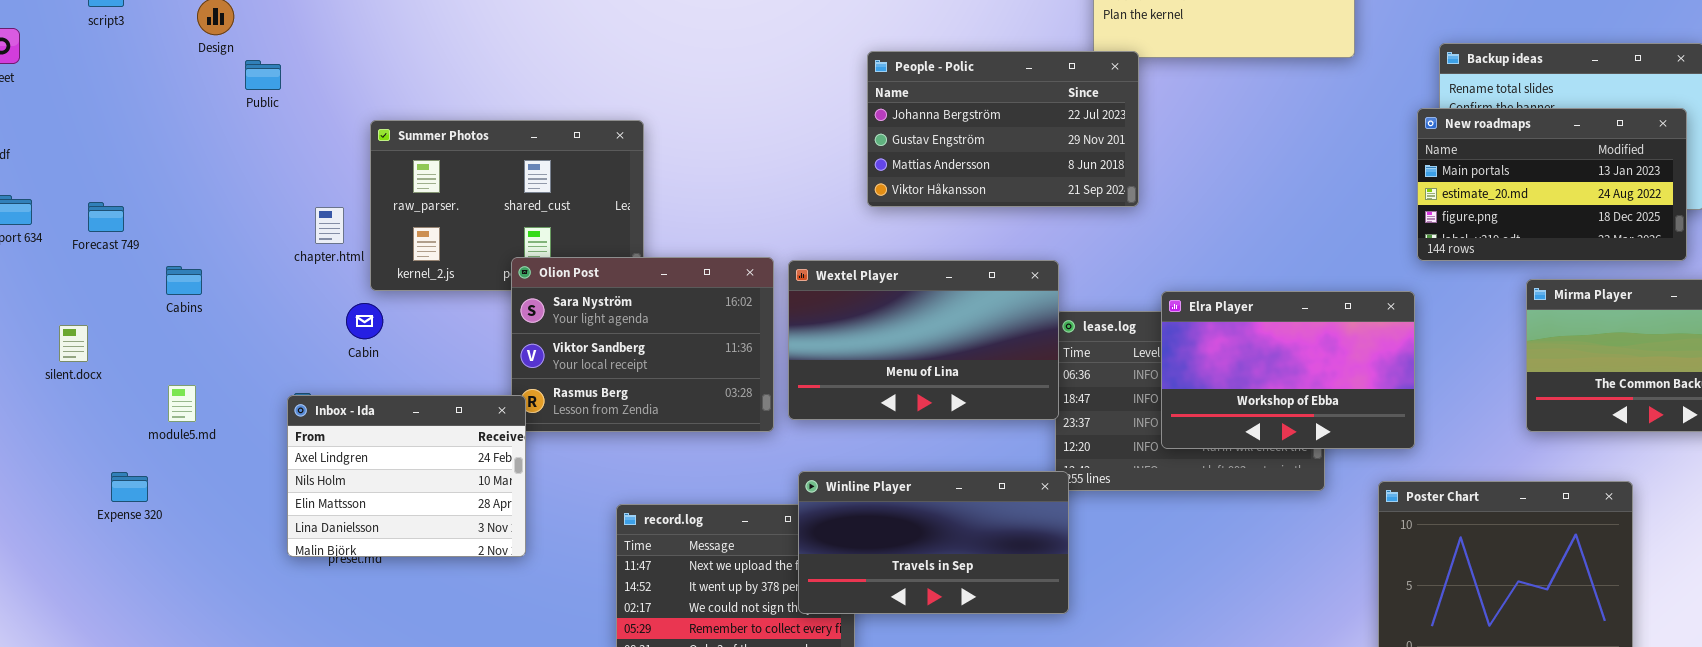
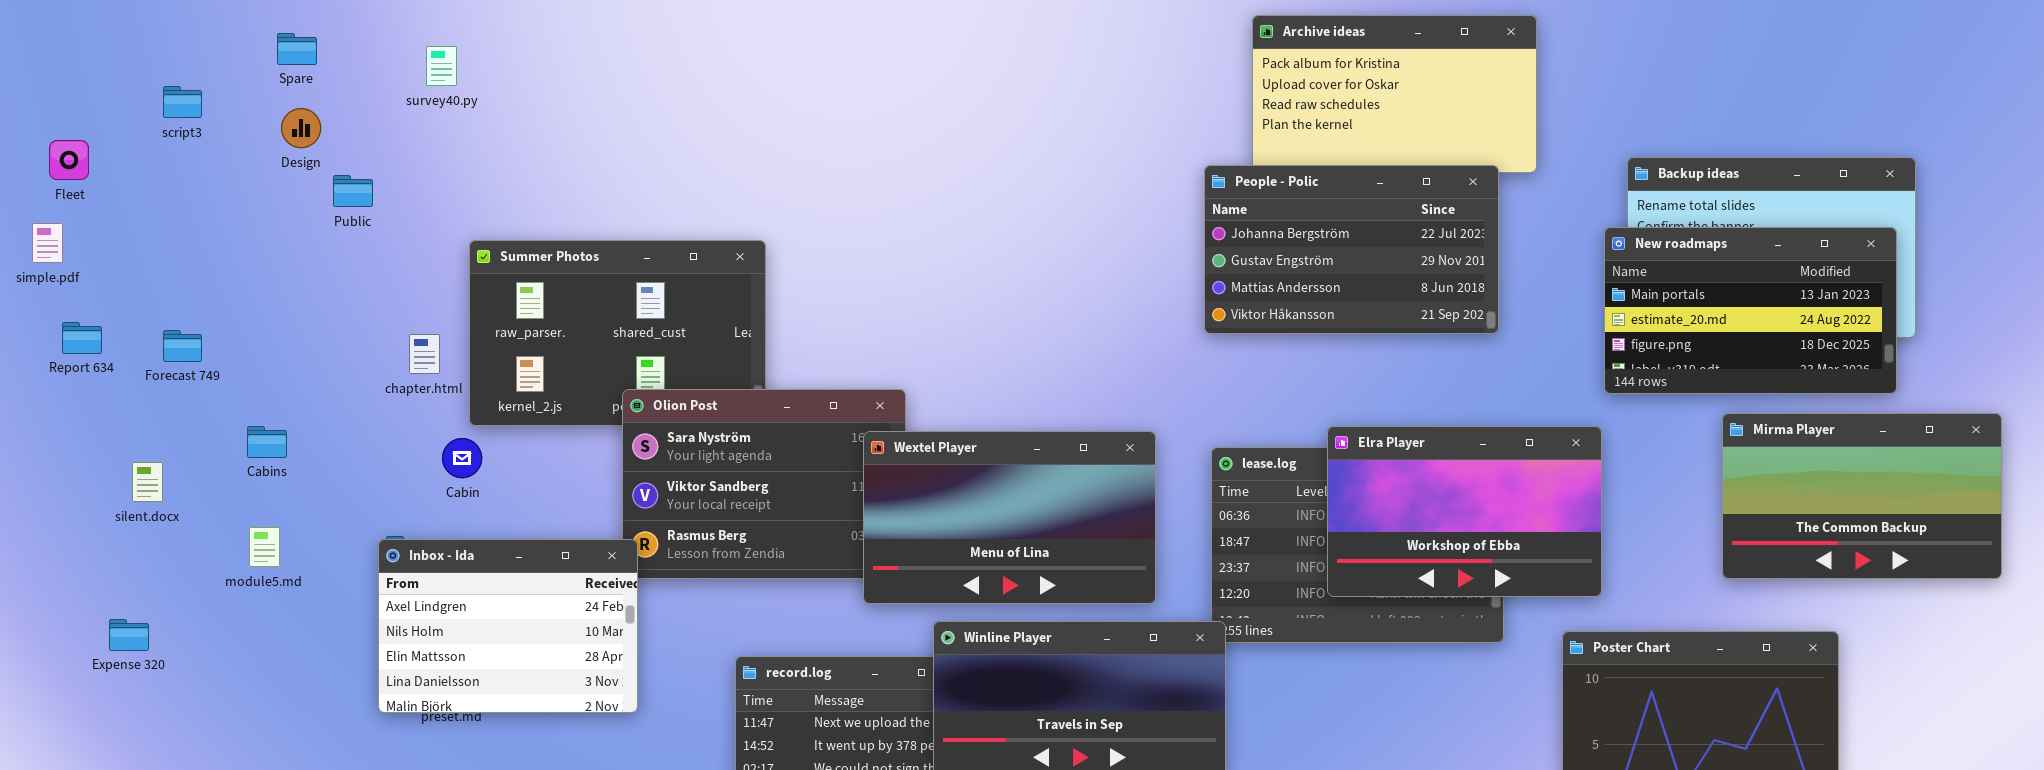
People - Polic: [867,51,1139,207] -> [1204,165,1499,334], moved
Wextel Player: [788,260,1059,420] -> [863,431,1156,604], moved
Cabins: [166,266,202,295] -> [247,426,287,458], moved
Expense 320: [111,472,148,502] -> [109,619,149,651], moved

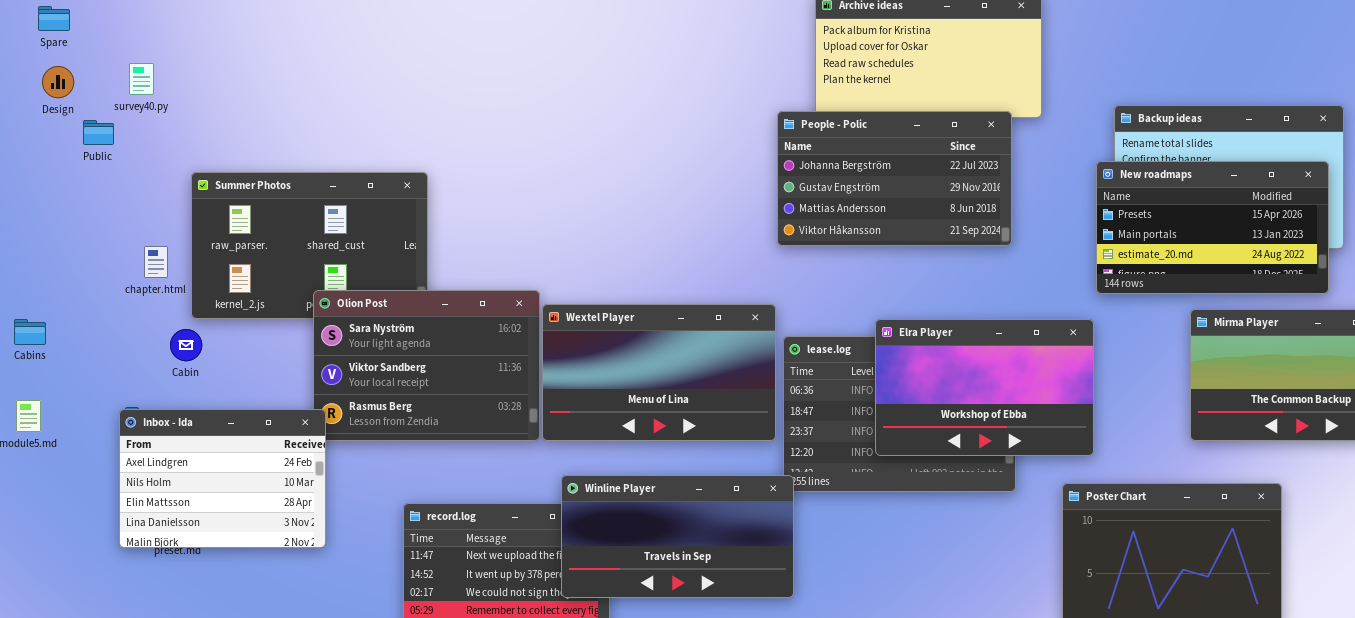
survey40.py: [426,46,457,86] -> [129,63,154,95], moved
New roadmaps: [1604,227,1897,394] -> [1096,161,1329,294], scrolled up 1 row
Wextel Player: [863,431,1156,604] -> [542,304,776,441], moved

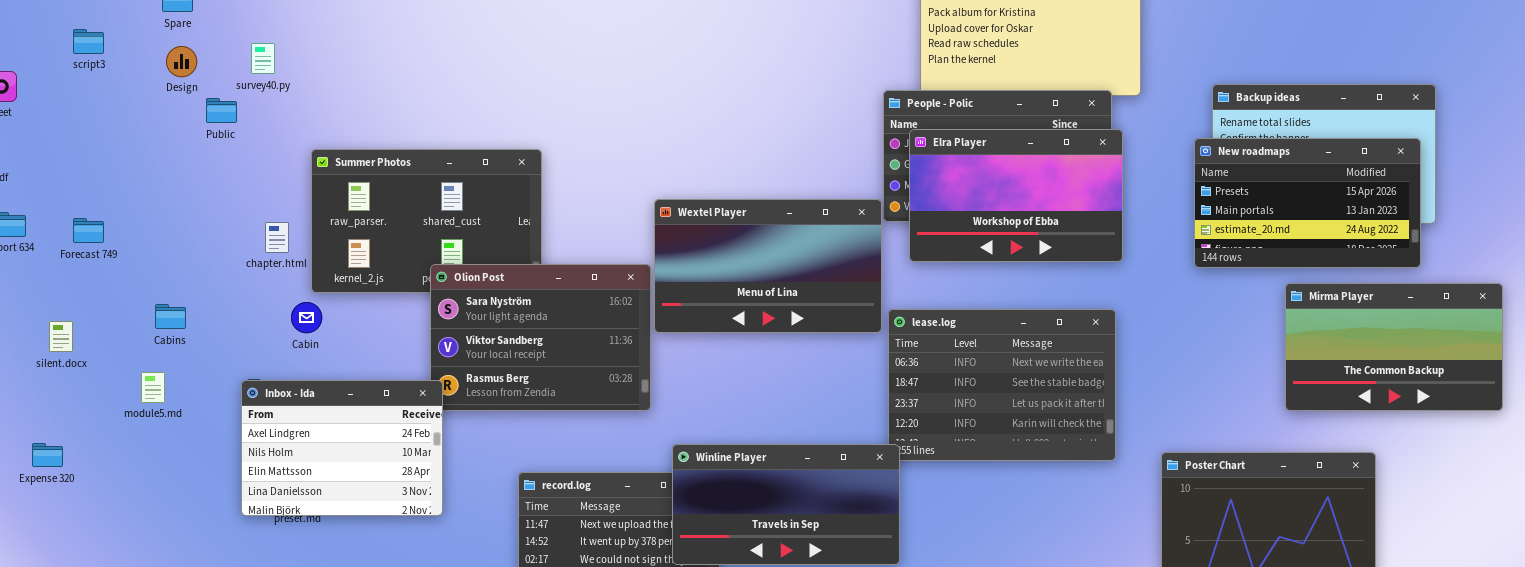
Wextel Player: [542,304,776,441] -> [654,199,882,333], moved
Cabins: [14,319,46,345] -> [155,304,186,329], moved
Elra Player: [875,319,1094,456] -> [909,129,1123,262], moved

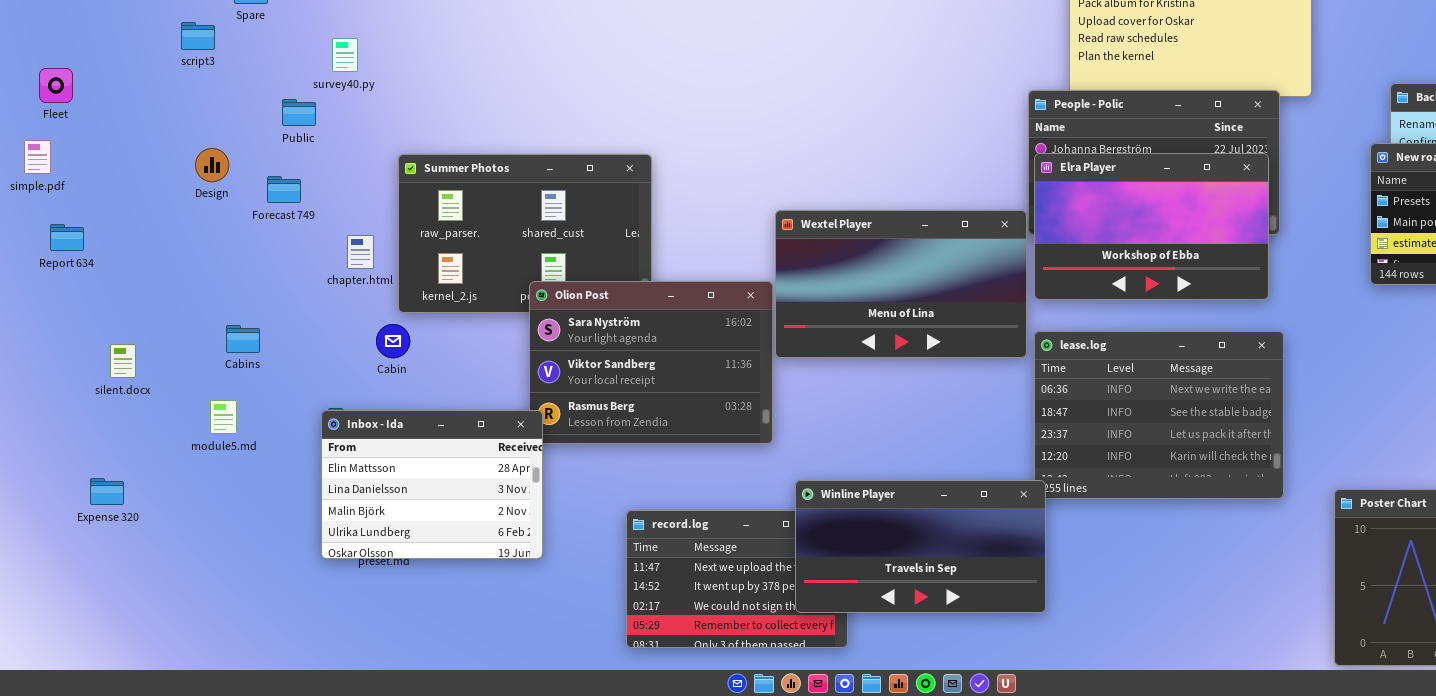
script3: [73,29,104,54] -> [181,22,215,50], moved
Design: [166,46,197,77] -> [195,148,229,182], moved
Elra Player: [909,129,1123,262] -> [1034,153,1269,300], moved
Forecast 749: [73,218,104,243] -> [267,176,301,203], moved
Inbox - Ida: [241,380,443,516] -> [321,410,543,559], scrolled down 2 rows

